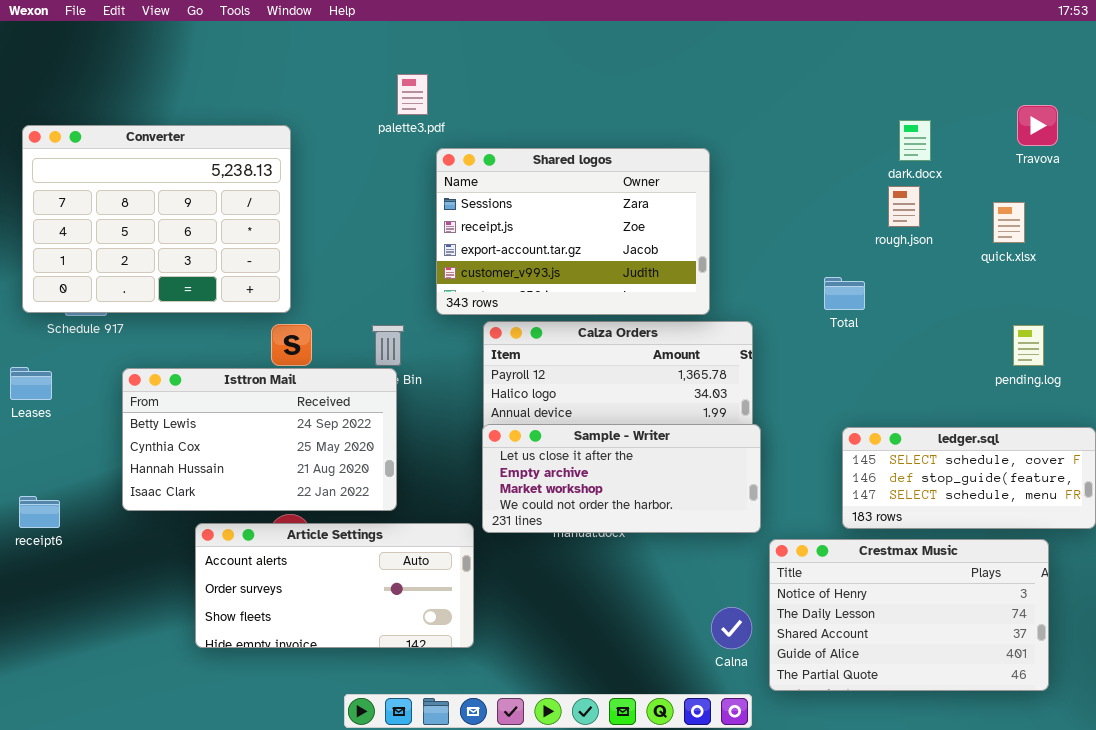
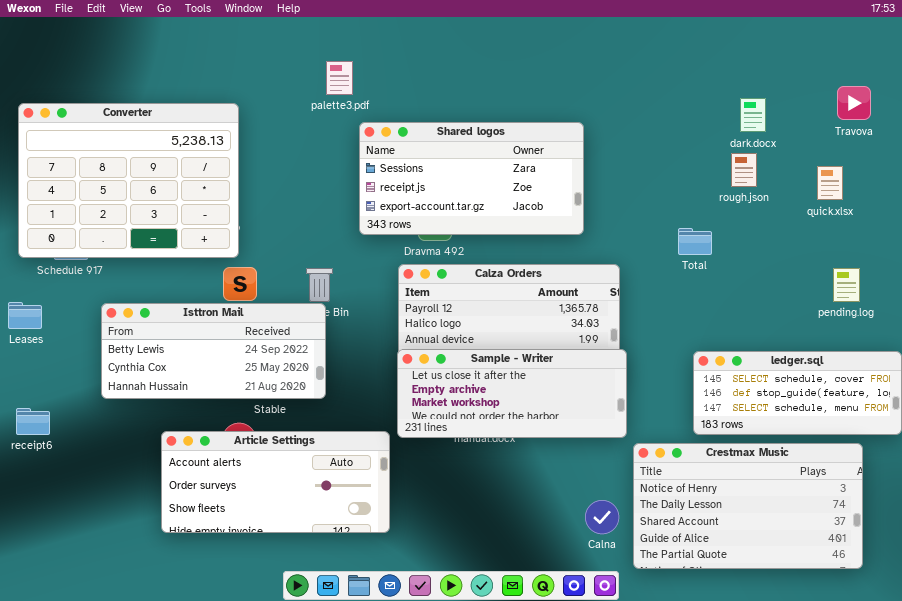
Shared logos: [436,148,710,315] -> [359,122,584,235], resized
Isttron Mail: [122,368,397,511] -> [101,303,326,399], resized

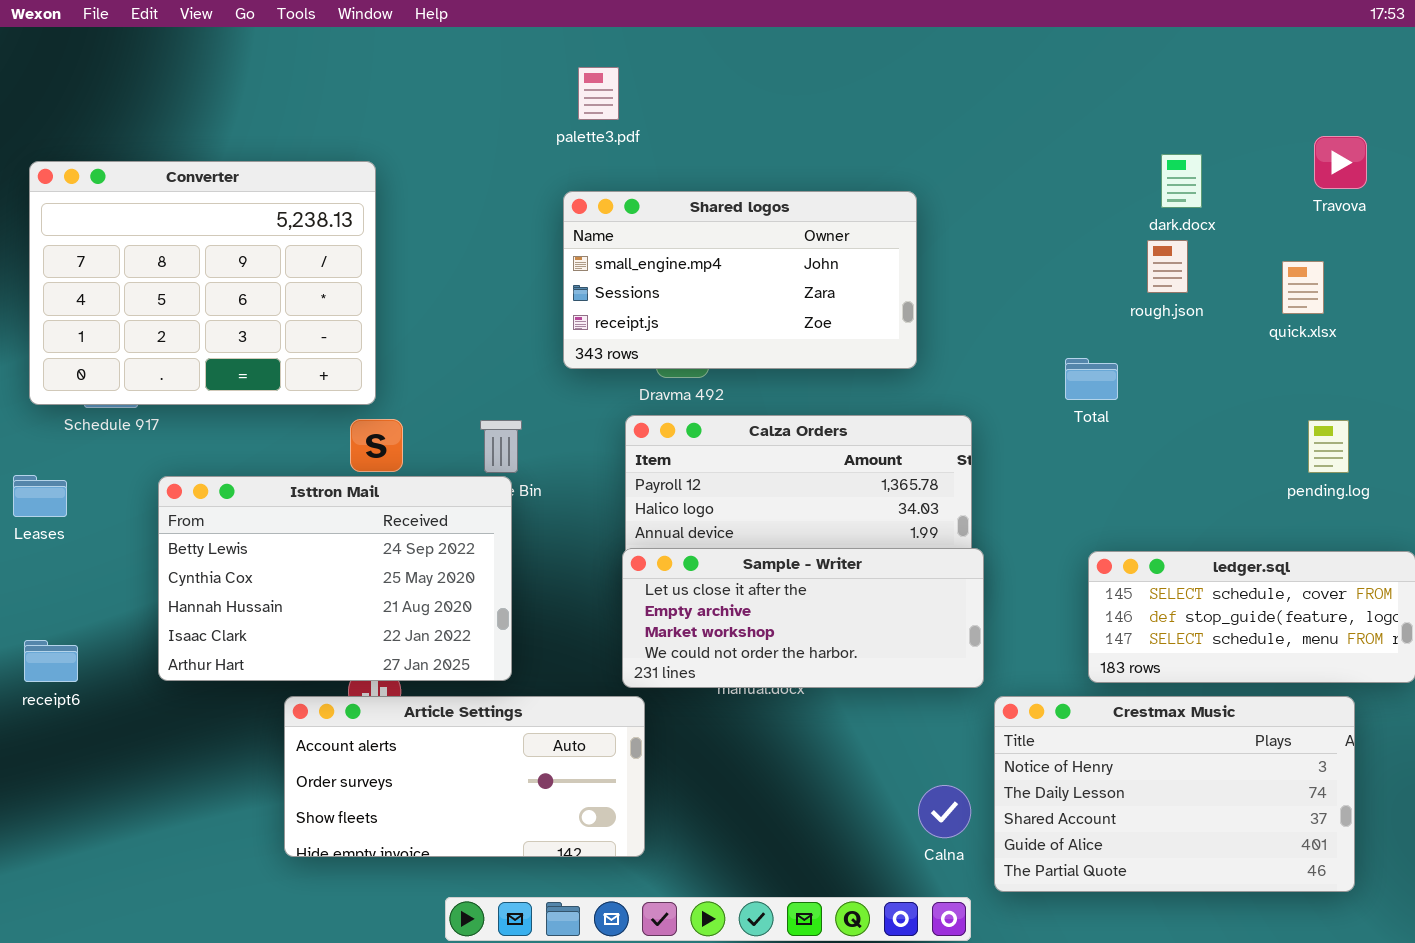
palette3.pdf: [326,61,353,95] -> [578,67,619,120], moved
Shared logos: [359,122,584,235] -> [563,191,917,369], scrolled up 1 row
Isttron Mail: [101,303,326,399] -> [158,476,512,681], resized
Article Settings: [161,431,390,533] -> [284,696,645,857], moved

